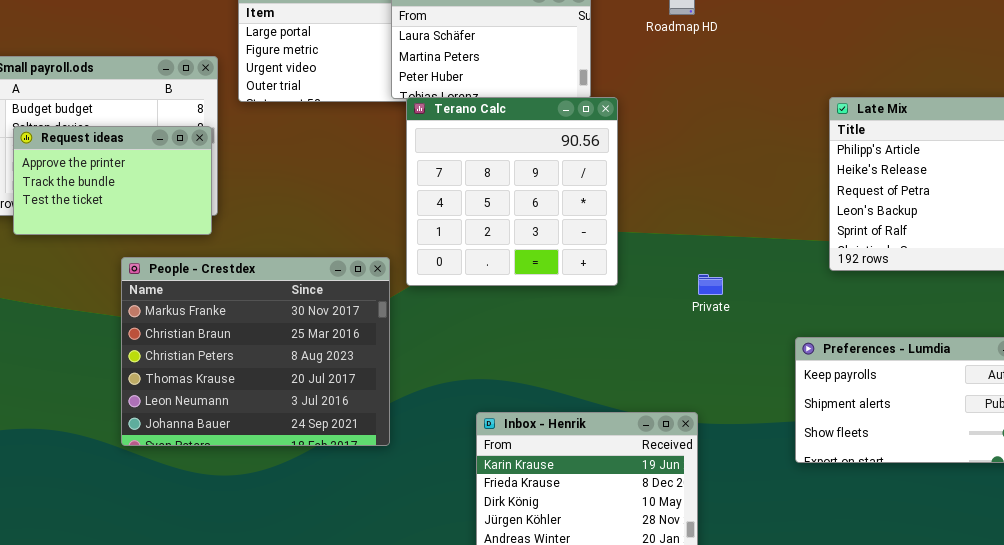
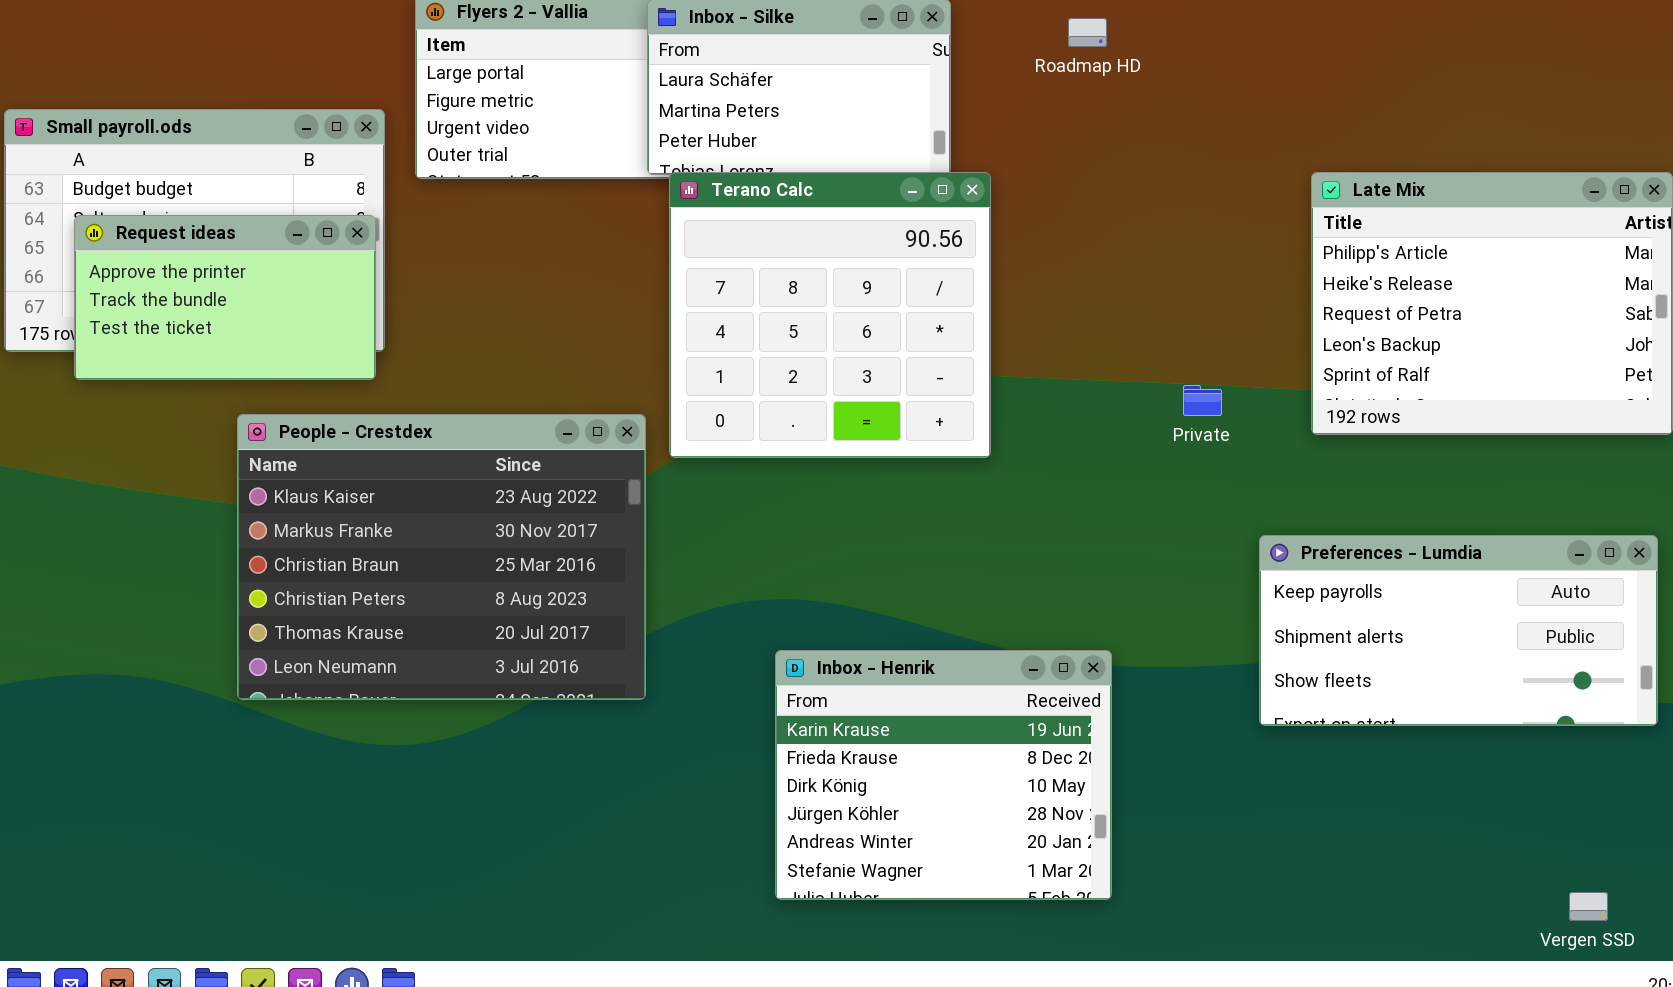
People - Crestdex: [121,257,390,446] -> [237,414,646,700], scrolled up 1 row
Private: [698,274,723,295] -> [1183,385,1222,416], moved

